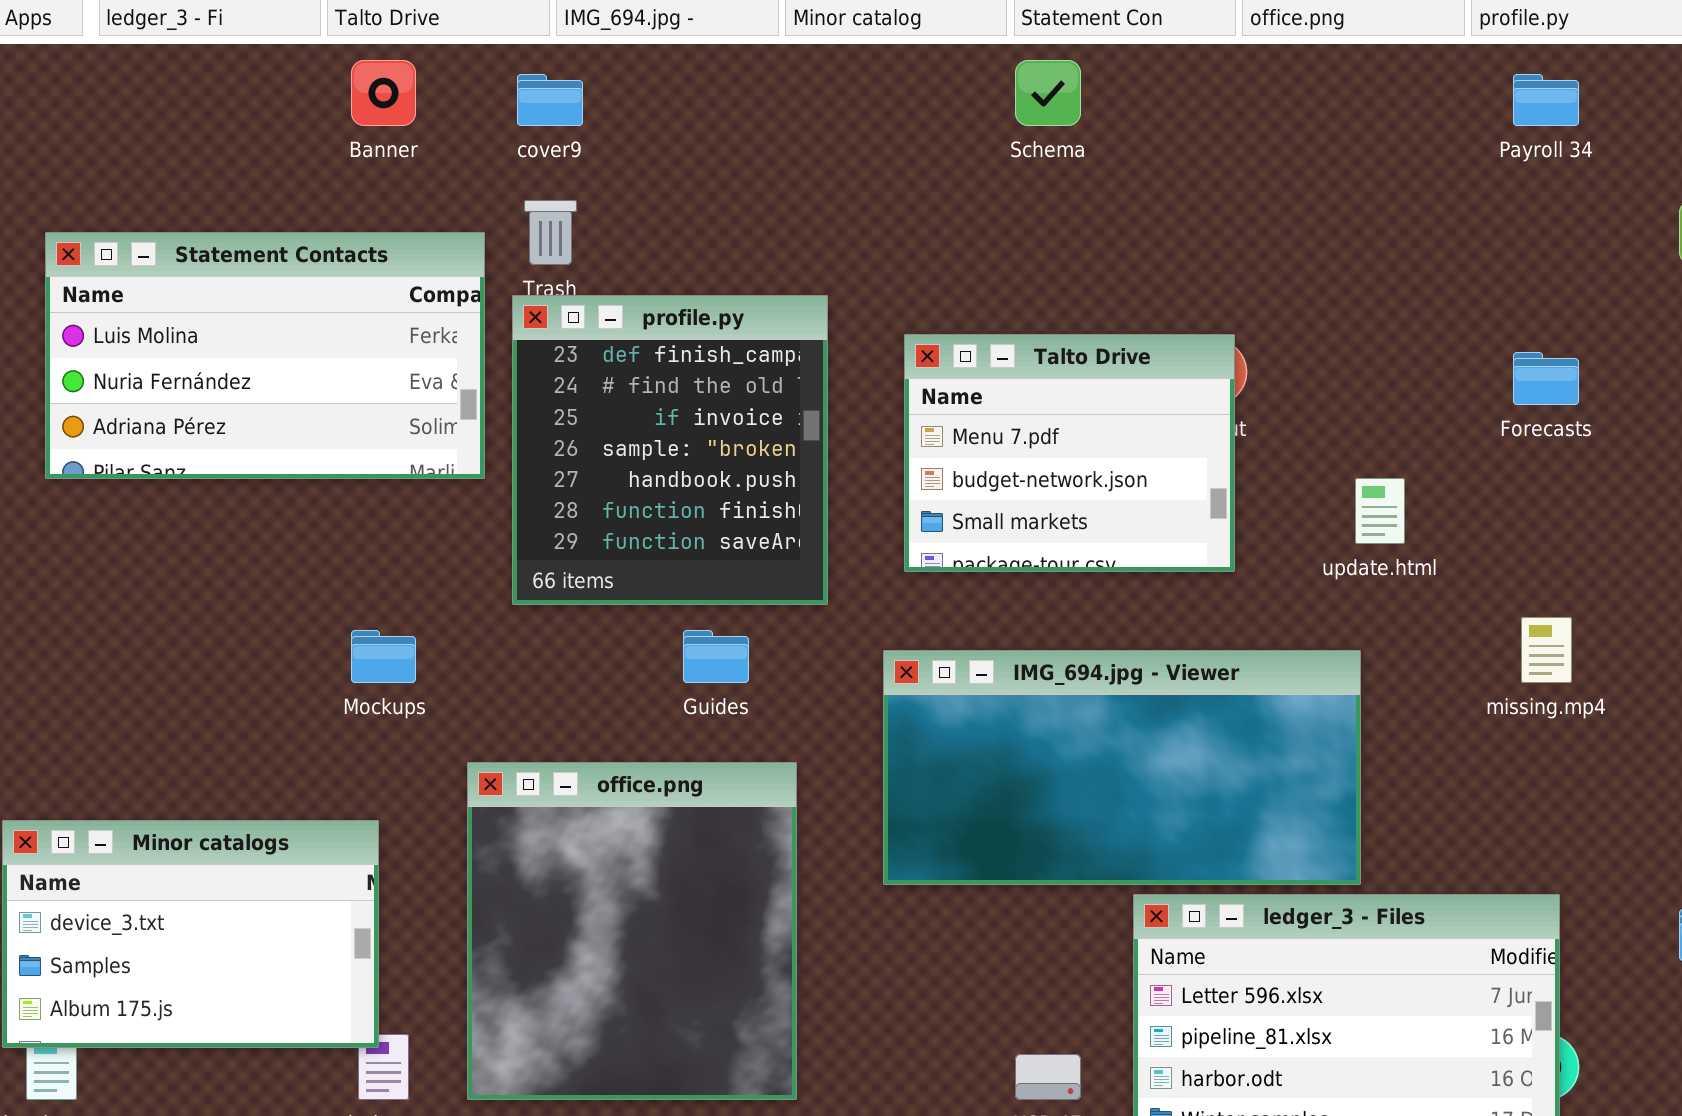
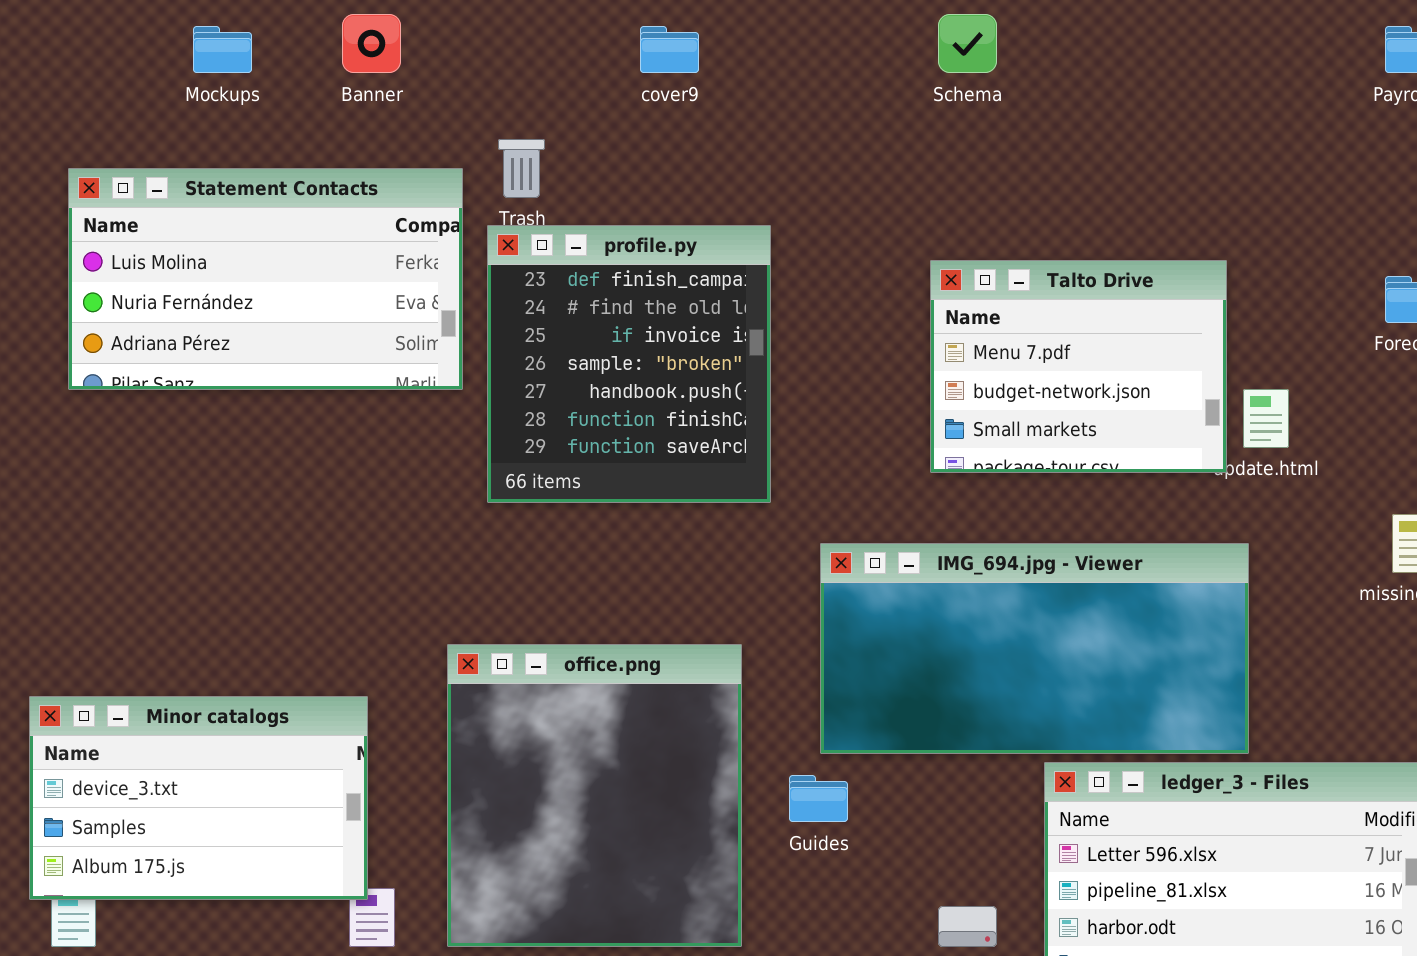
cover9: [517,74,583,126] -> [640,26,699,73], moved
Talto Drive: [904,334,1235,572] -> [930,260,1227,473], moved
Mockups: [351,630,416,683] -> [193,26,252,73], moved
Guides: [683,630,749,683] -> [789,775,848,822], moved

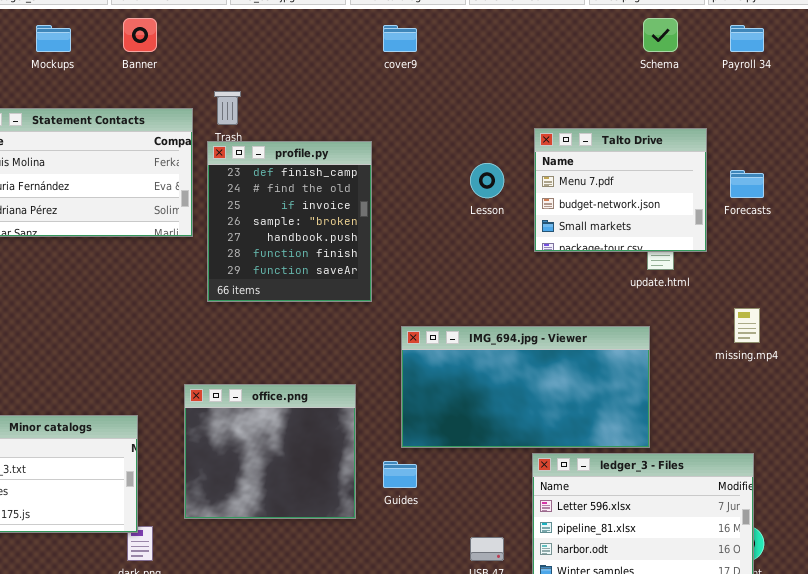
Schema: [938,14,997,73] -> [643,18,678,52], moved
cover9: [640,26,699,73] -> [383,25,417,52], moved
Talto Drive: [930,260,1227,473] -> [534,128,707,252], moved
office.png: [447,644,742,947] -> [184,384,356,519], resized

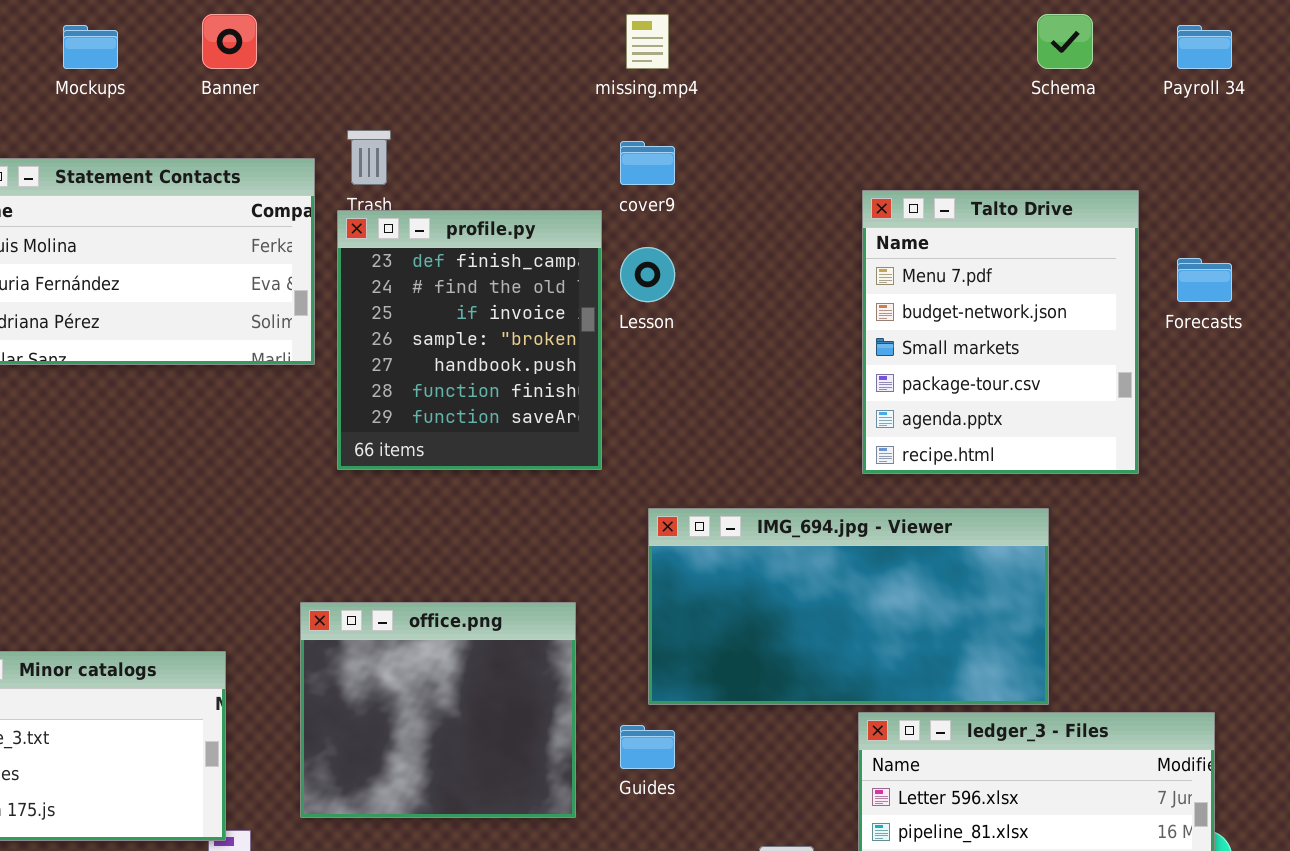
cover9: [383,25,417,52] -> [620,141,675,185], moved
Talto Drive: [534,128,707,252] -> [862,190,1139,474], resized
Lesson: [470,163,504,198] -> [620,247,675,302], moved
missing.mp4: [734,308,760,343] -> [626,14,669,69], moved

